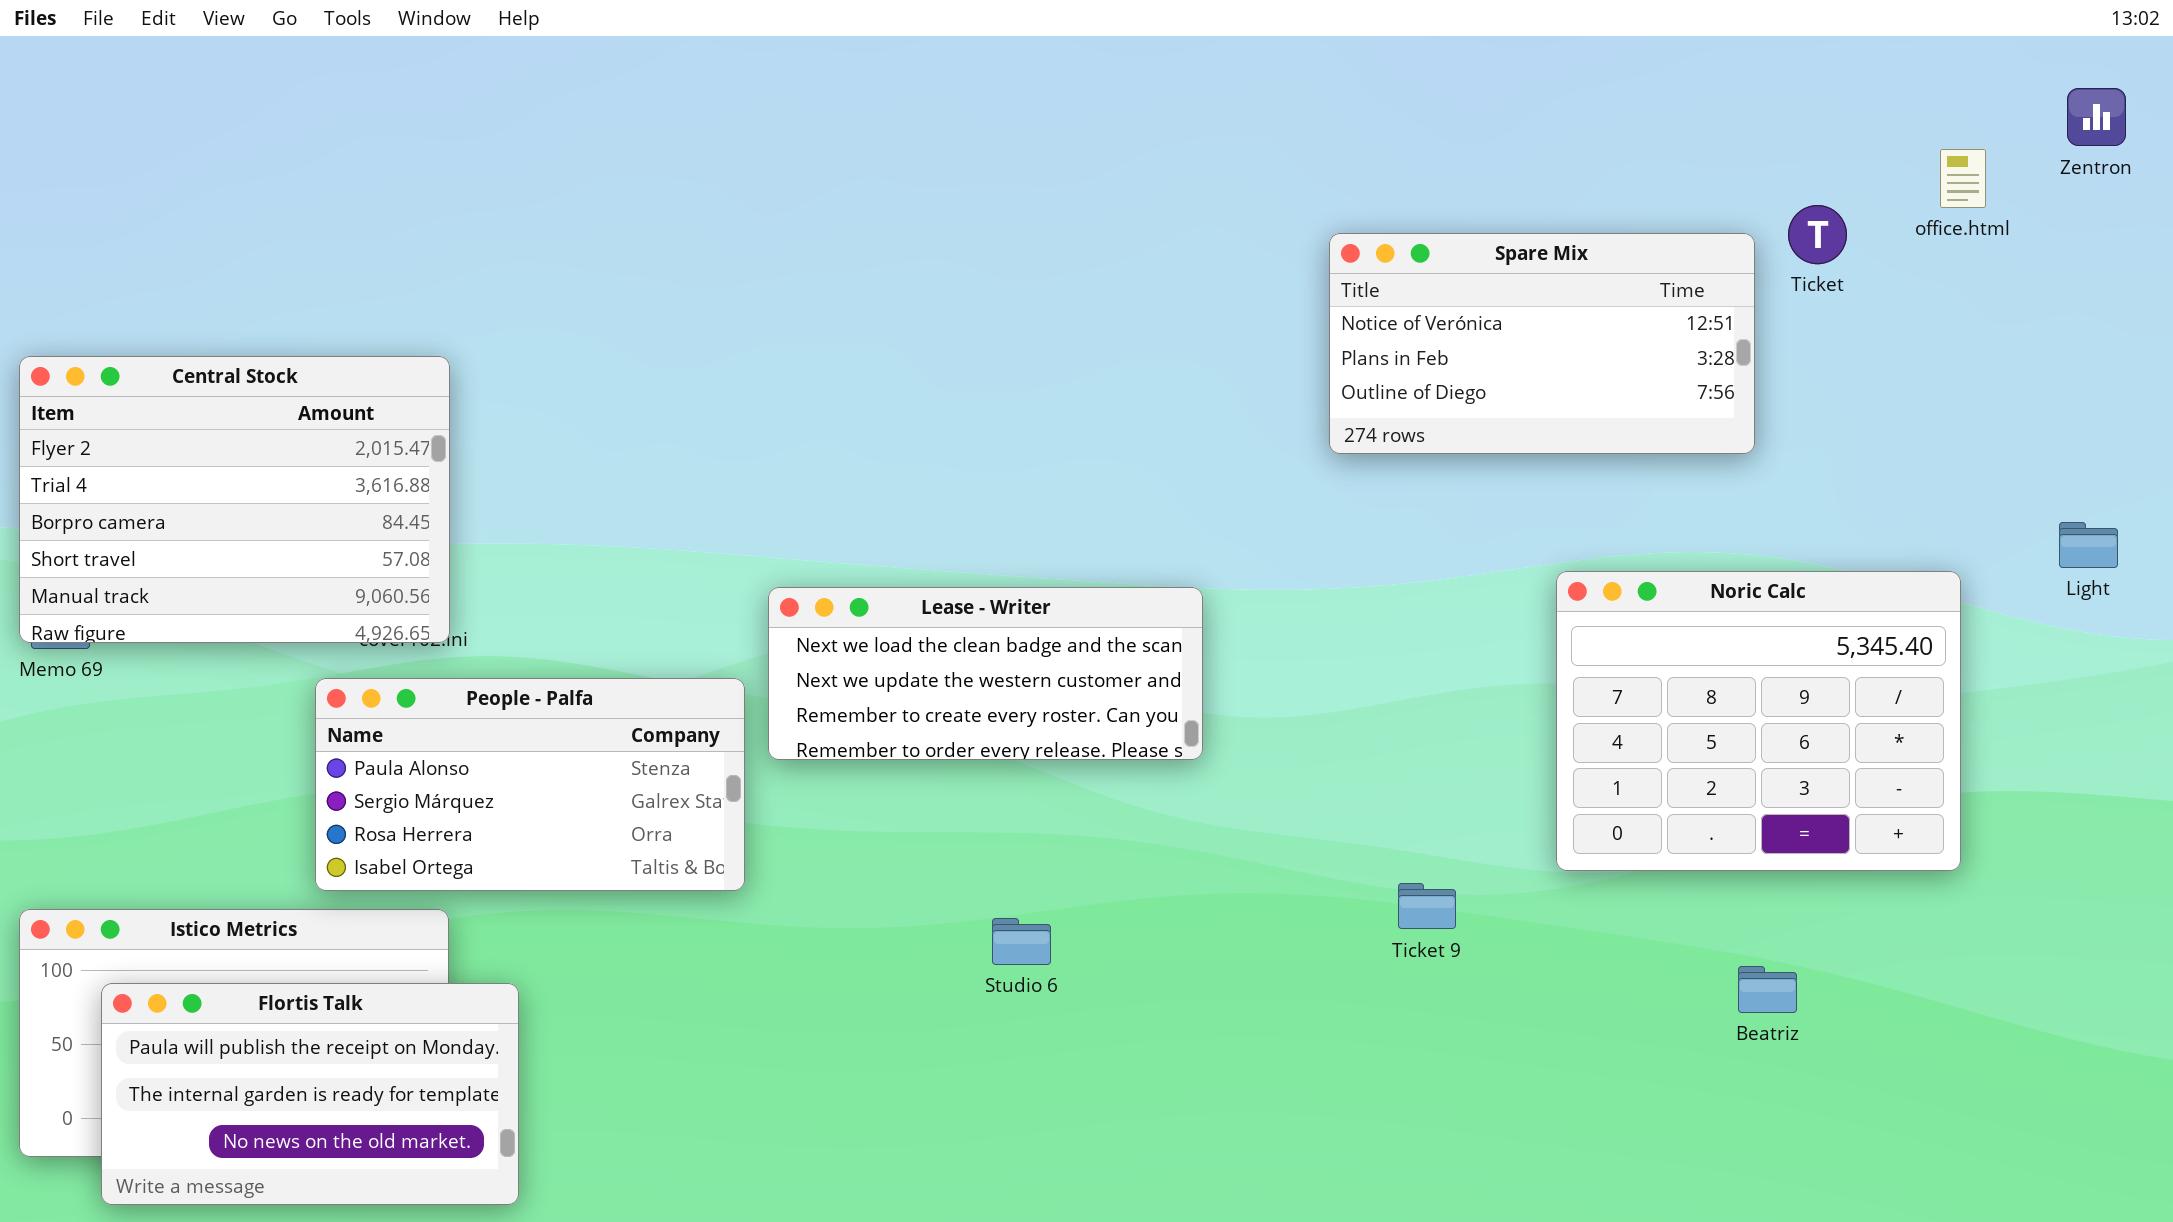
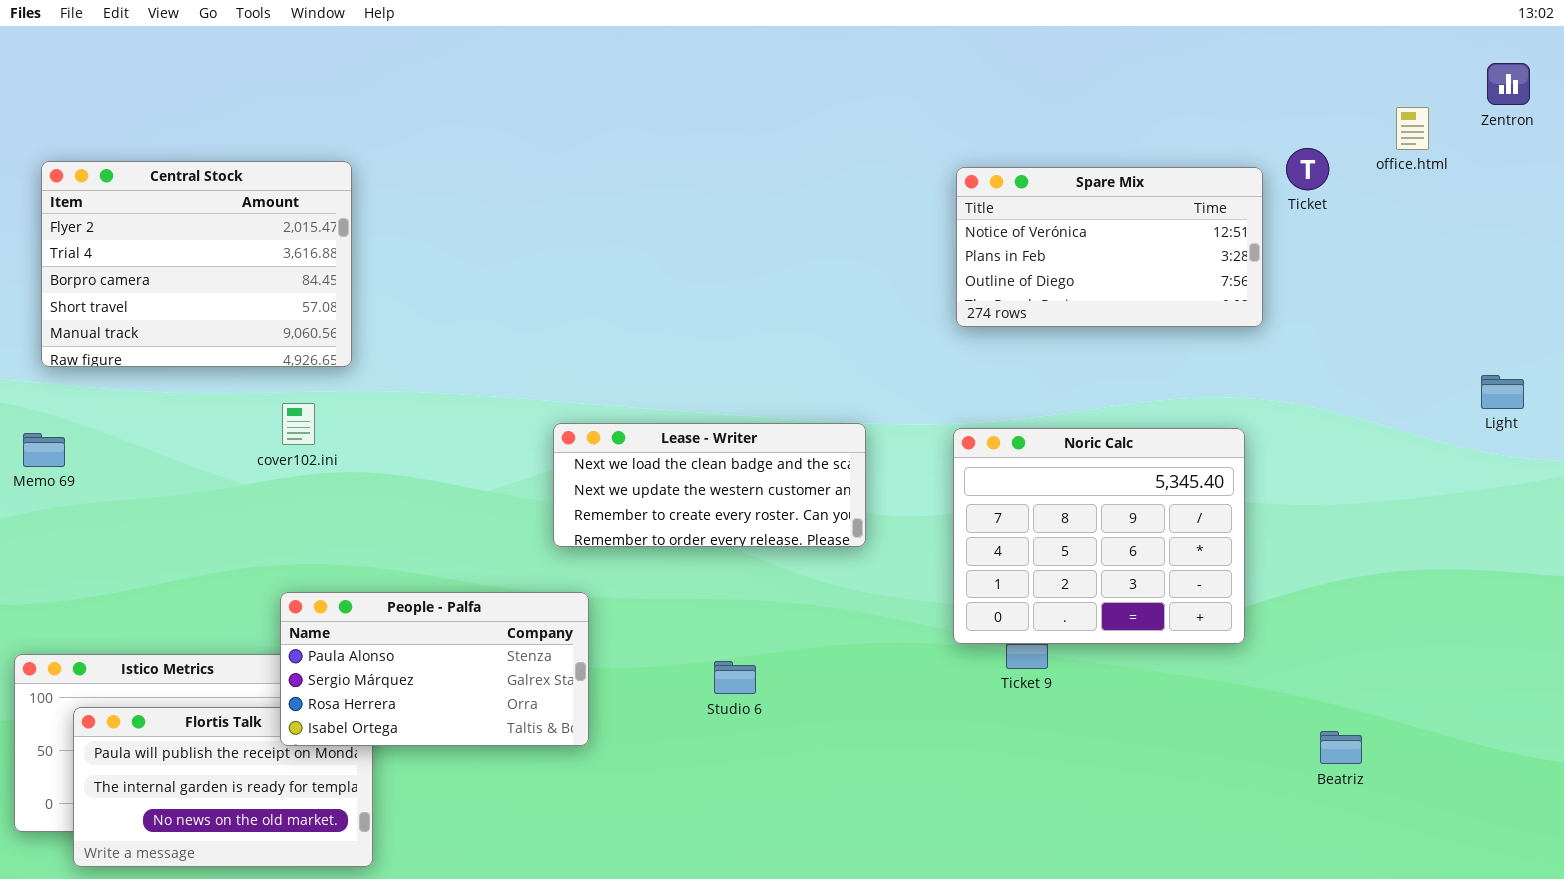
Central Stock: [19,356,450,643] -> [41,161,352,367], moved
Noric Calc: [1556,571,1961,871] -> [953,428,1245,644], moved
People - Palfa: [315,678,745,891] -> [280,592,589,746], moved
Beatriz: [1738,966,1797,1013] -> [1320,731,1362,764], moved

